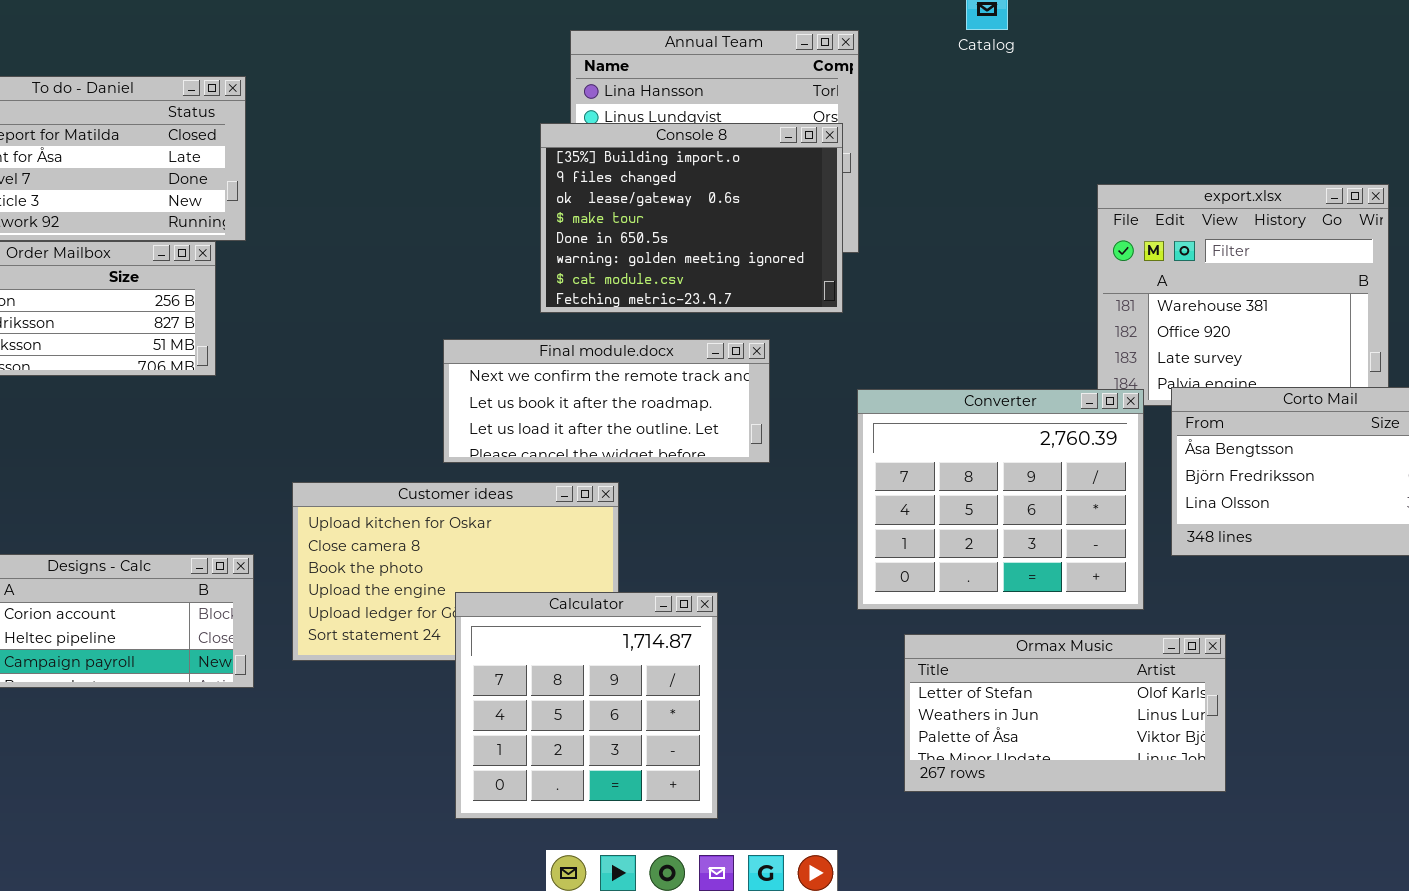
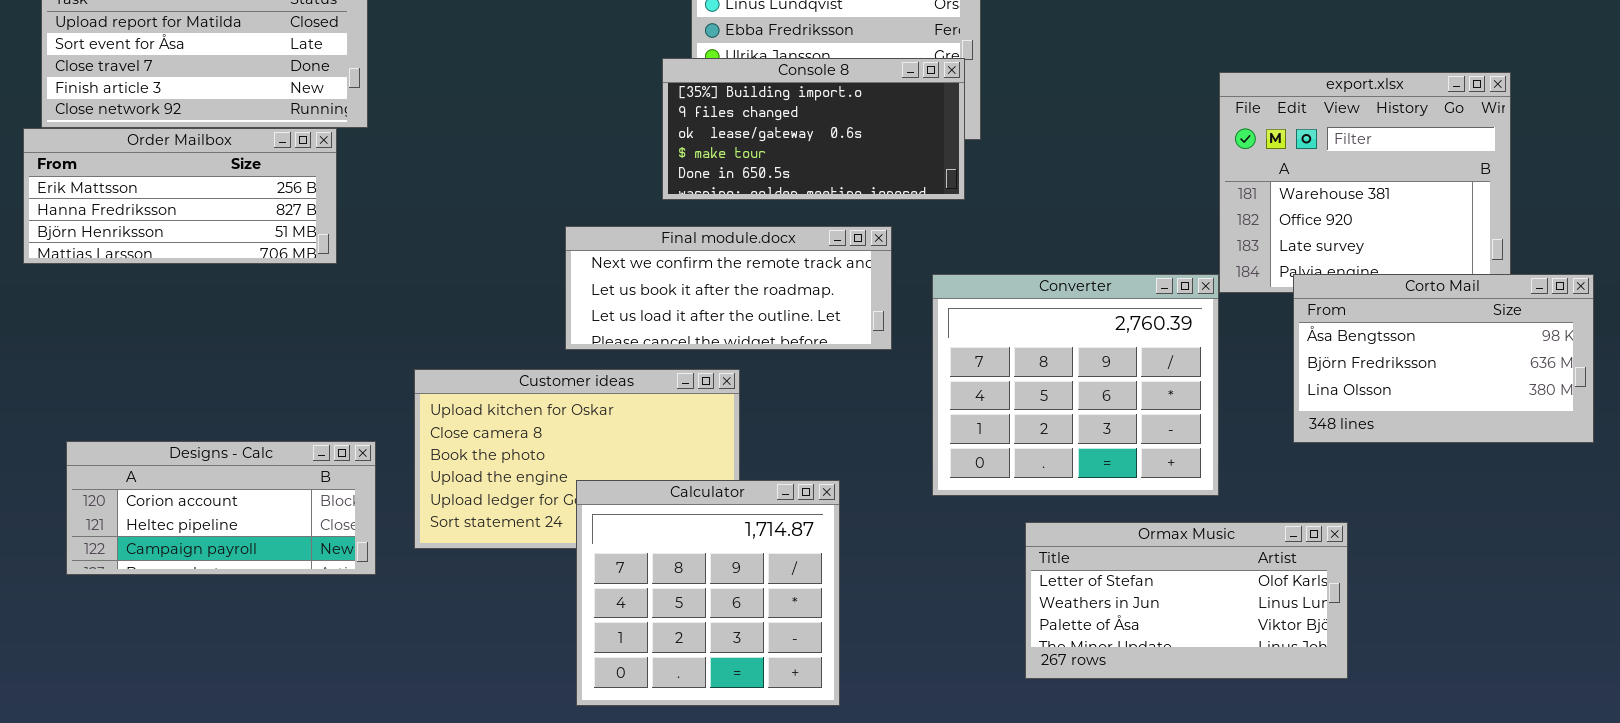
Console 8: [540,123,843,313] -> [662,58,965,200], resized
Converter: [857,389,1144,610] -> [932,274,1219,496], moved

